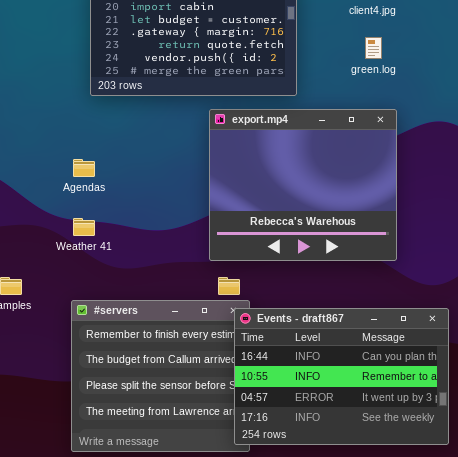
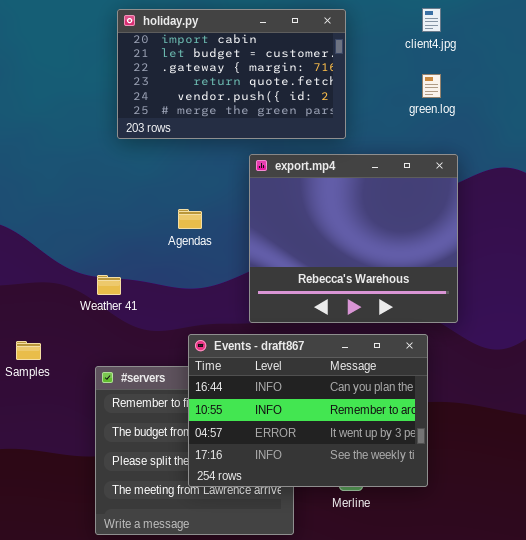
Agendas: [73,159,95,177] -> [178,209,202,229], moved
Events - draft867: [234,308,449,445] -> [188,334,428,487], moved

